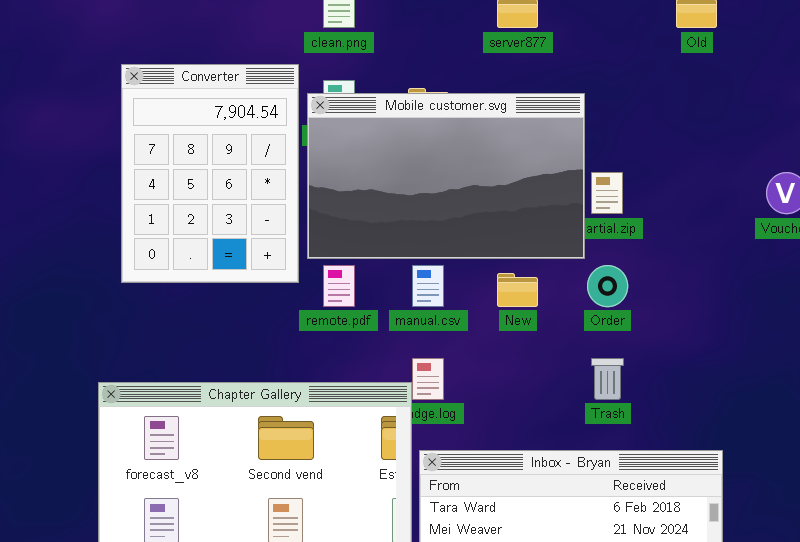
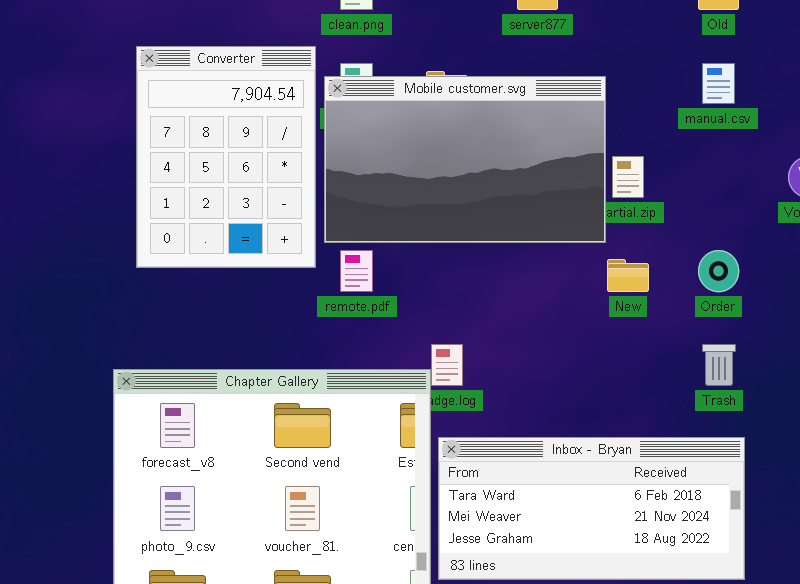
manual.csv: [412,265,444,307] -> [702,63,735,104], moved
Order: [587,265,628,307] -> [698,250,739,292], moved
New: [497,273,538,307] -> [607,259,649,292], moved
Trash: [591,358,624,400] -> [702,344,736,386], moved

